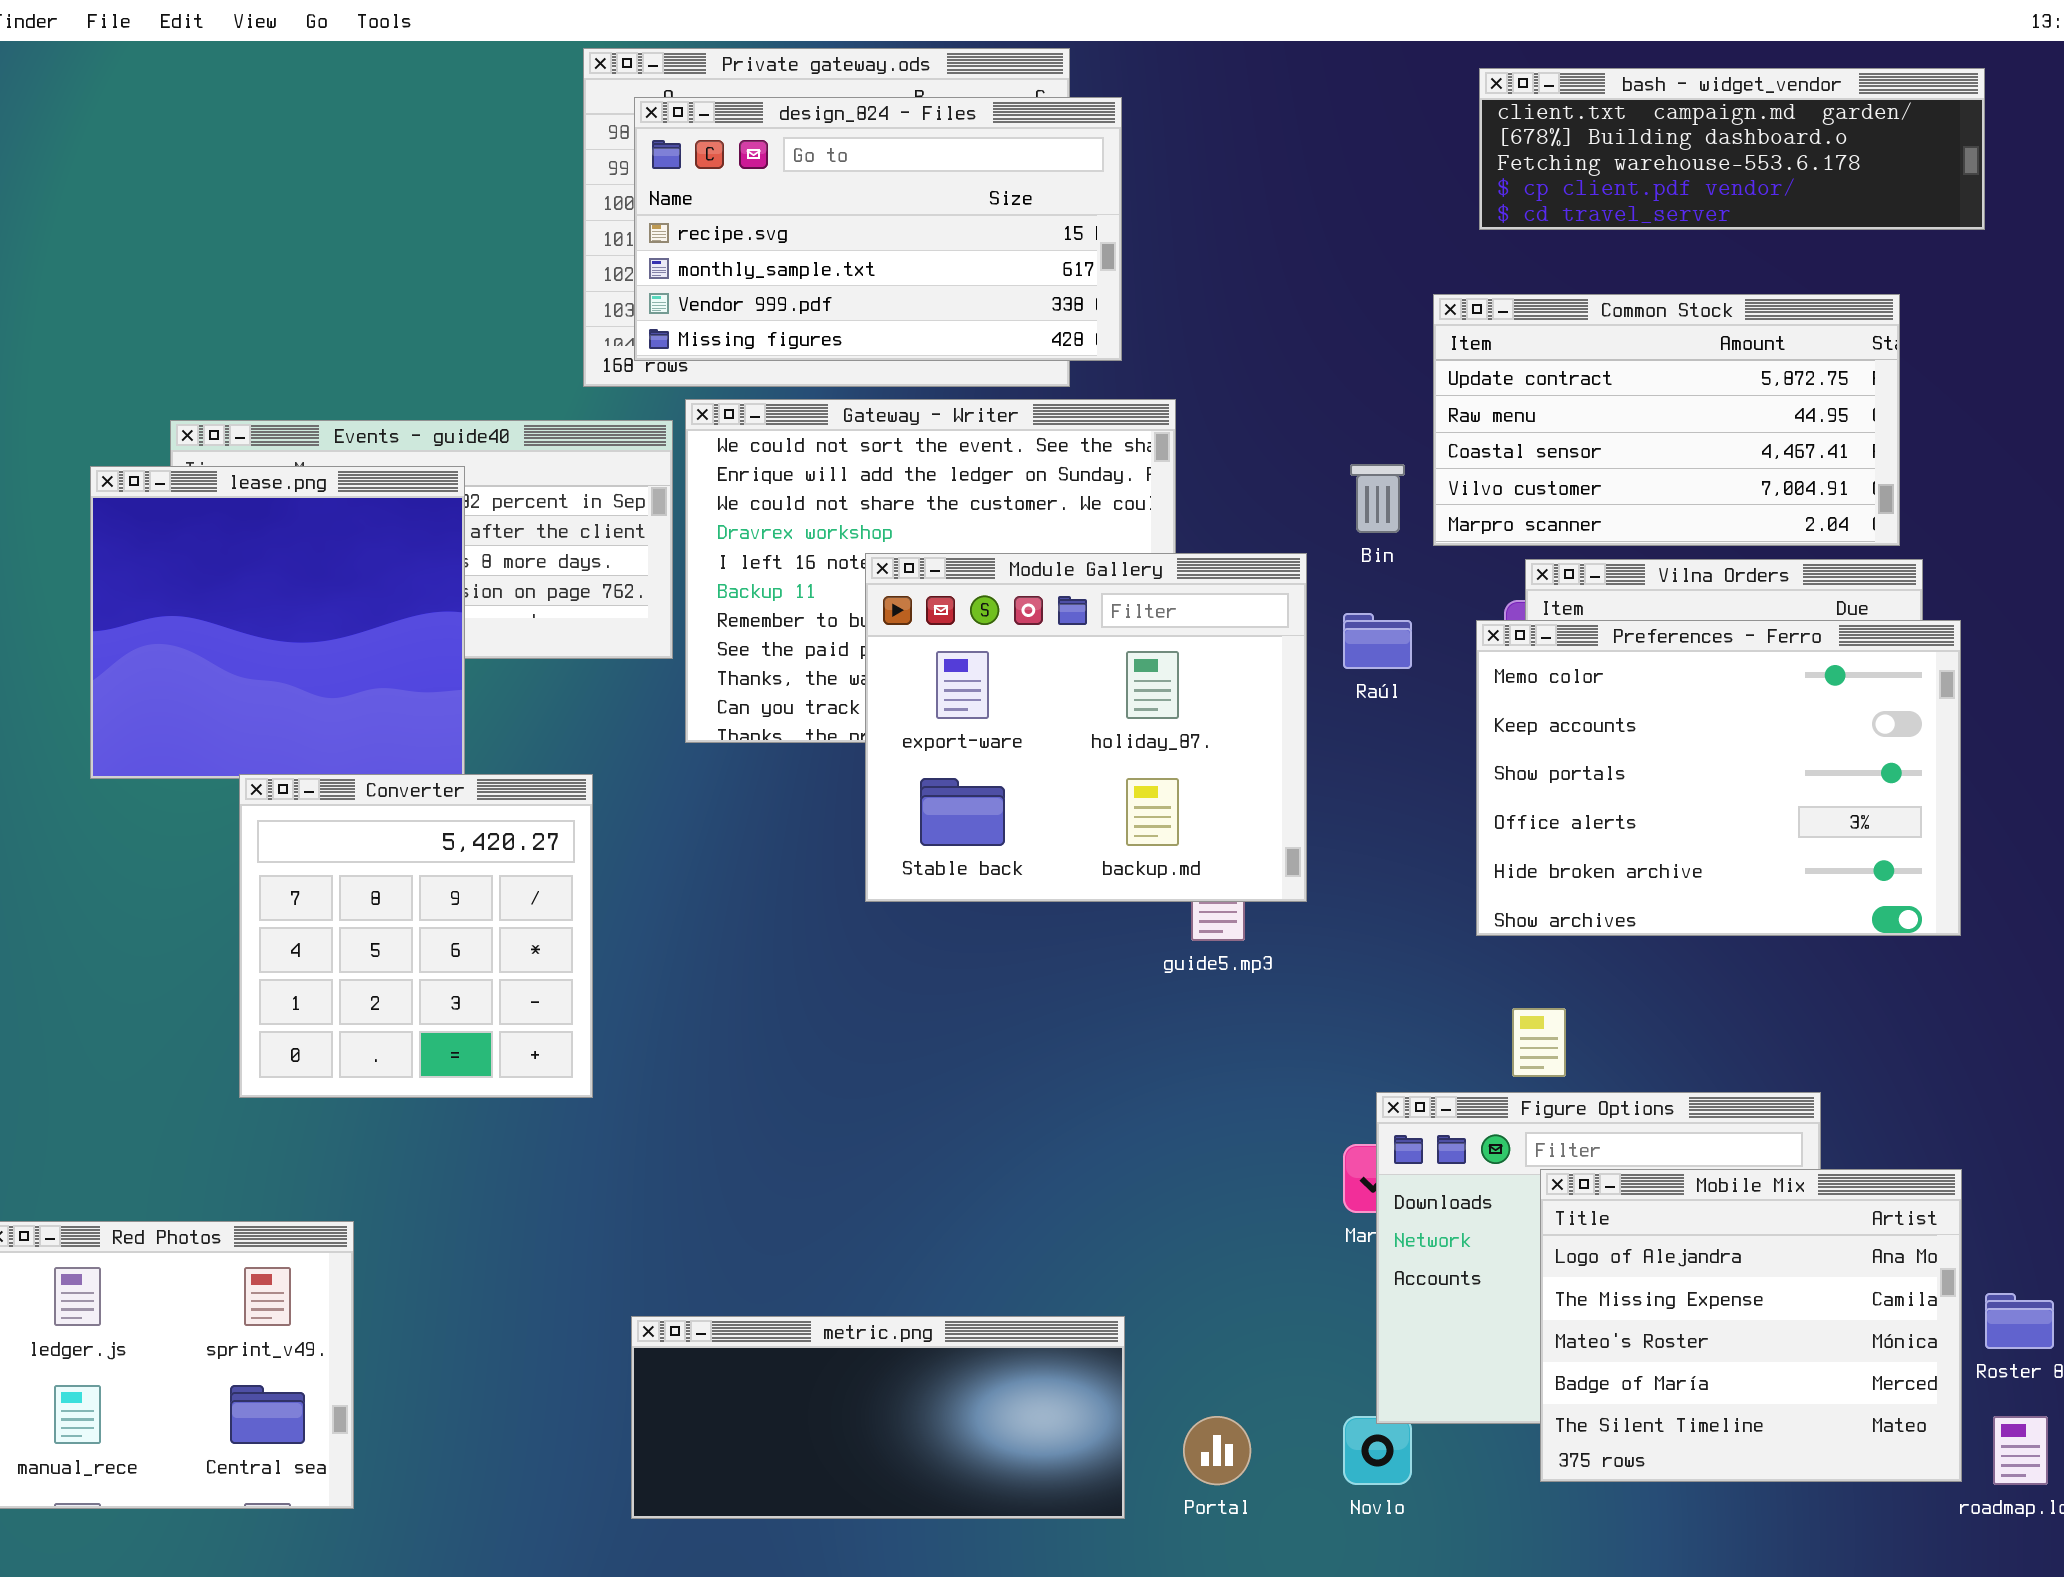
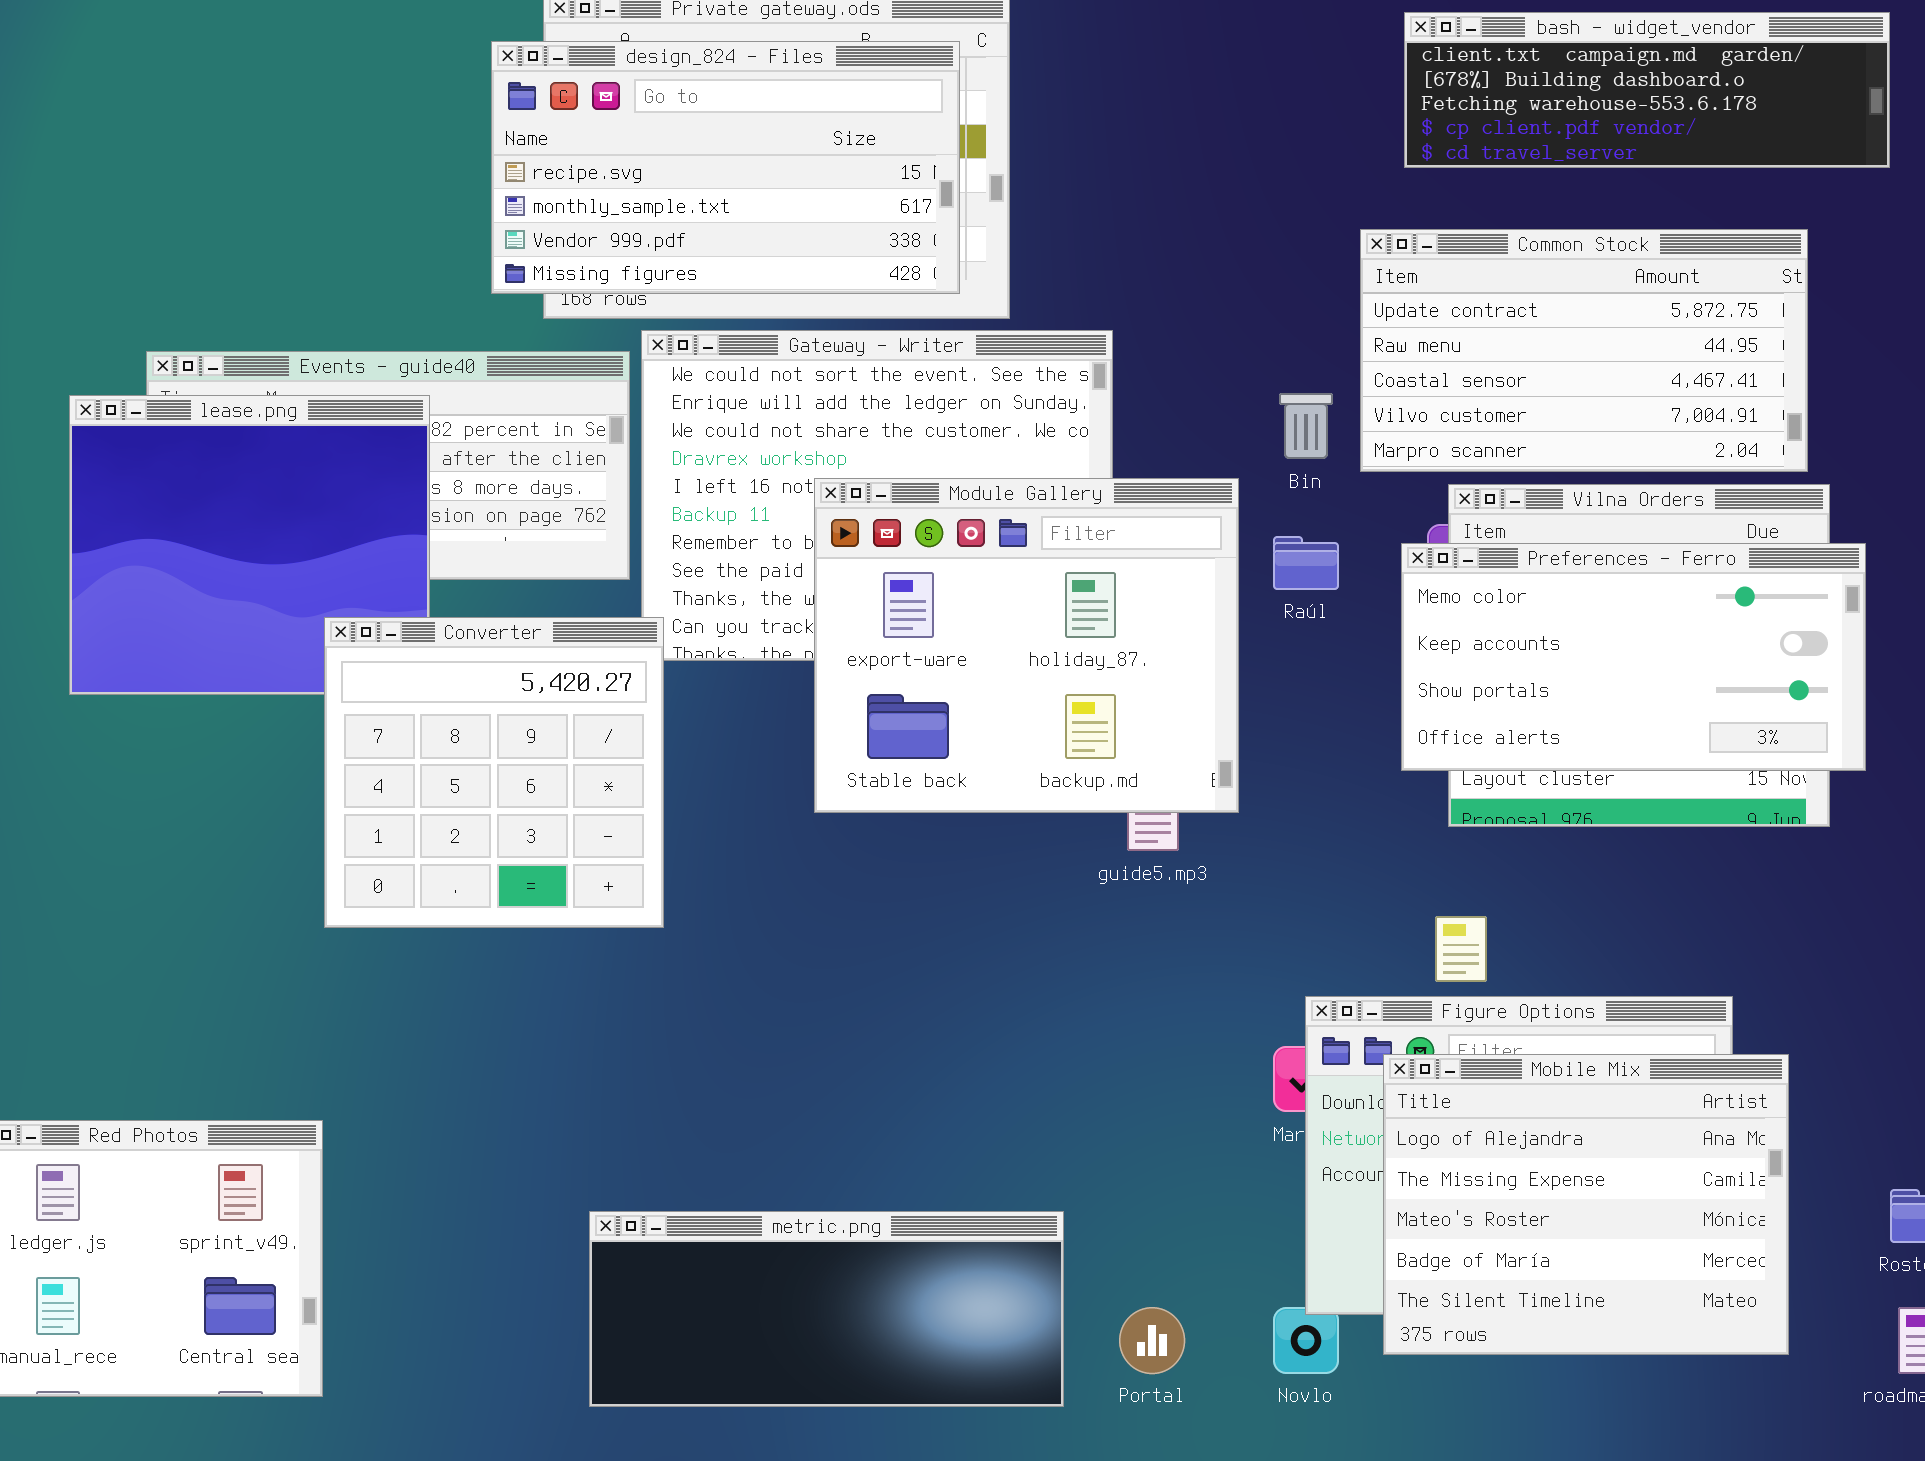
design_824 - Files: [634,97,1122,361] -> [491,41,960,294], moved
Preferences - Ferro: [1476,620,1961,936] -> [1401,543,1866,771], resized
Converter: [239,774,593,1098] -> [324,617,664,928], moved
Mobile Mix: [1540,1169,1962,1482] -> [1383,1054,1789,1355], moved

